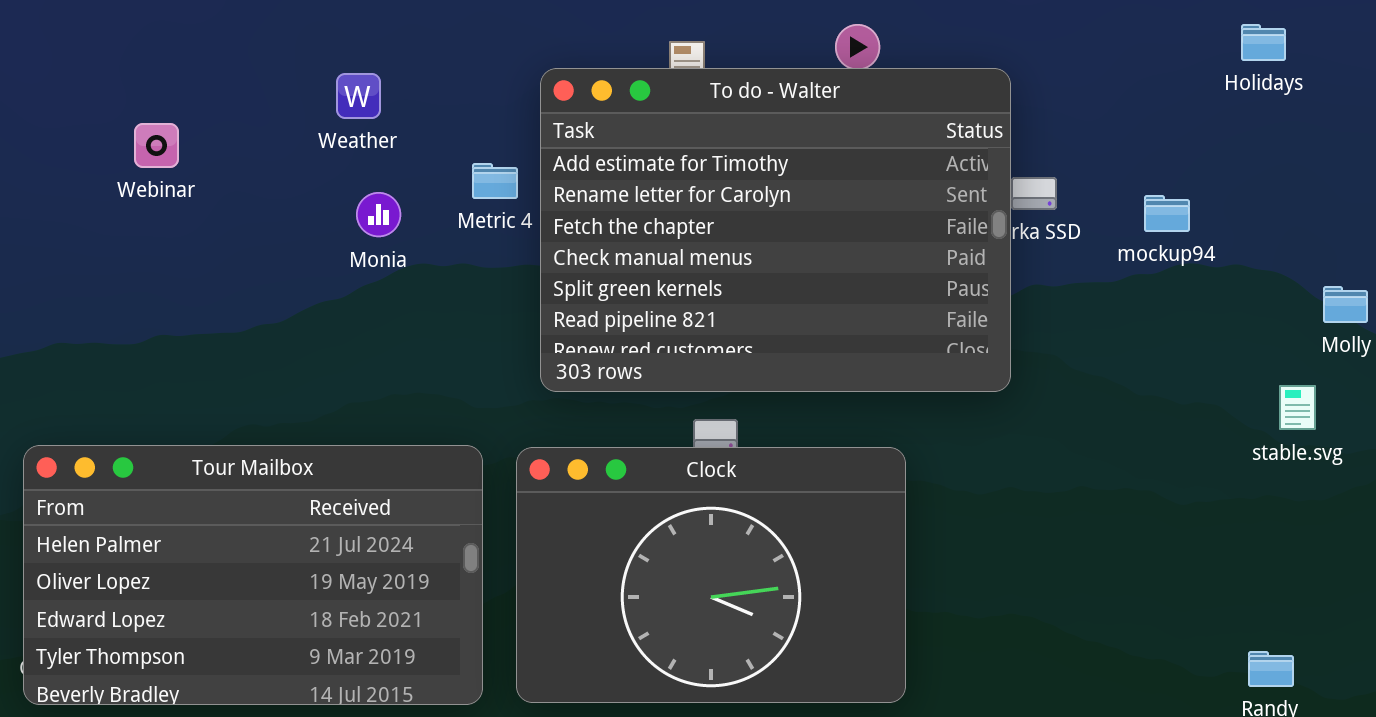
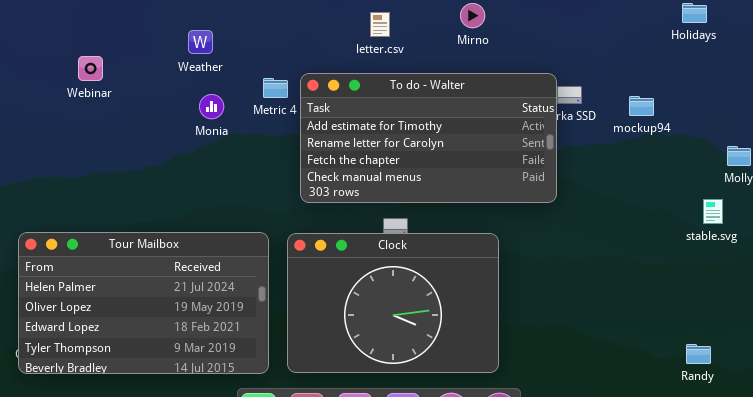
To do - Walter: [540,68,1011,392] -> [300,73,557,203], resized

